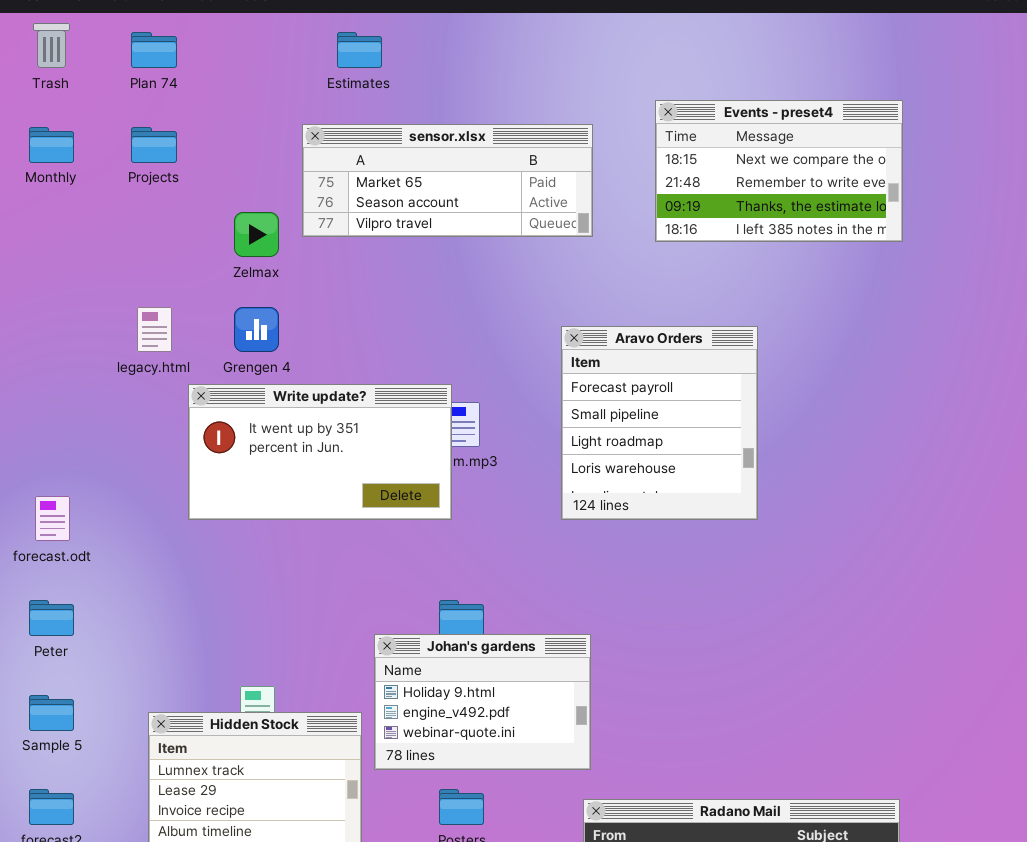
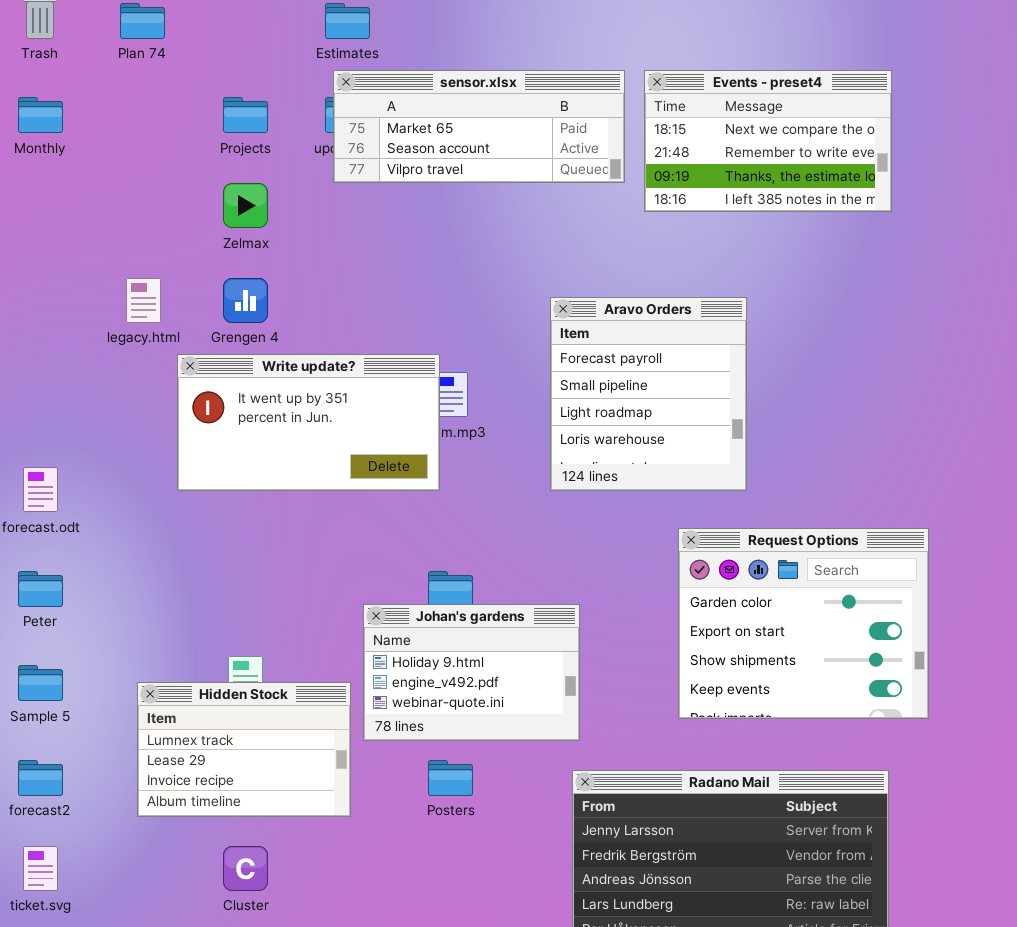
sensor.xlsx: [302,124,593,237] -> [333,70,625,183], moved
Projects: [131,127,177,163] -> [223,97,268,133], moved
Request Options: none -> [678,528,929,719], opened

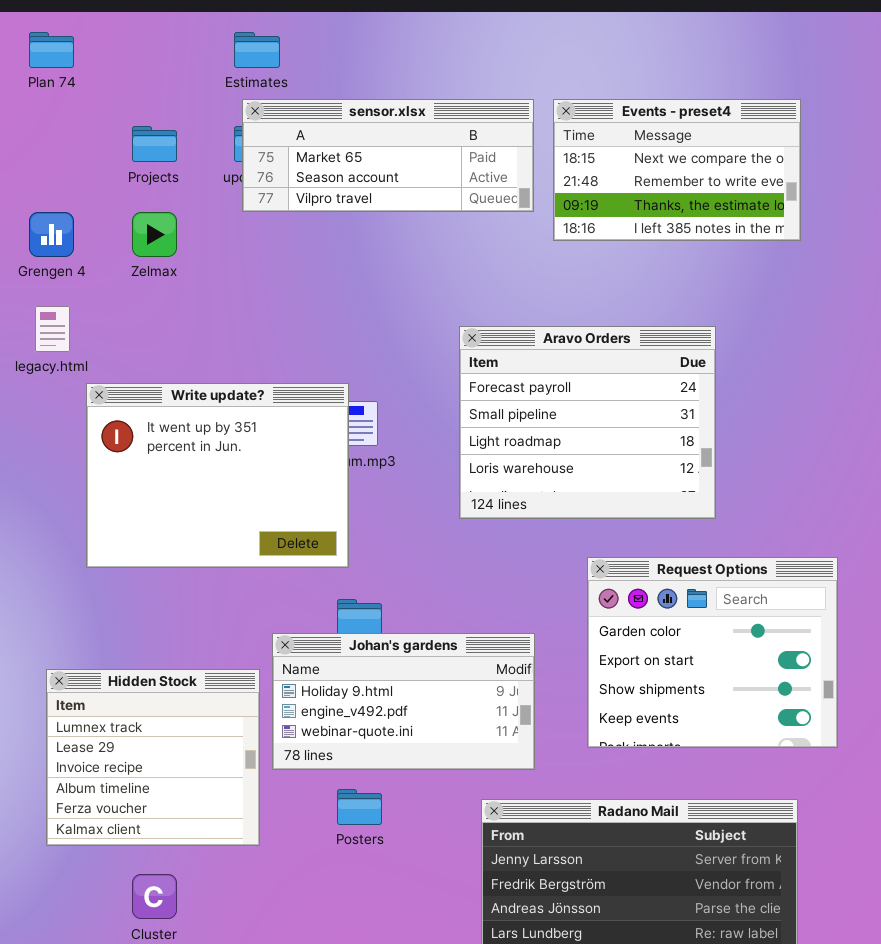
Grengen 4: [223,278,268,323] -> [29,212,74,257], moved
Aravo Orders: [550,297,747,491] -> [459,326,716,519], resized
Write update?: [177,354,440,491] -> [86,383,349,568], resized
Johan's gardens: [363,604,580,741] -> [272,633,535,770], resized
Hidden Stock: [137,682,351,817] -> [46,669,260,846], resized

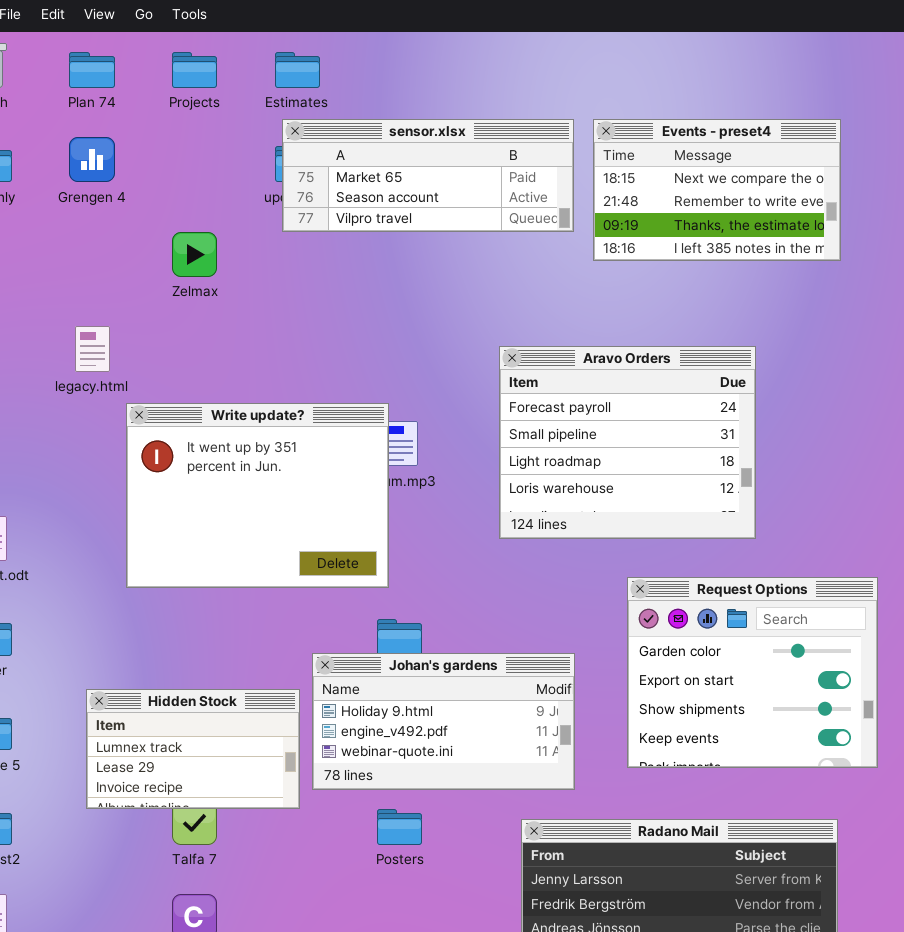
Projects: [132,126,177,162] -> [172,52,217,88], moved
Grengen 4: [29,212,74,257] -> [69,137,115,182], moved
Hidden Stock: [46,669,260,846] -> [86,689,300,809], resized

